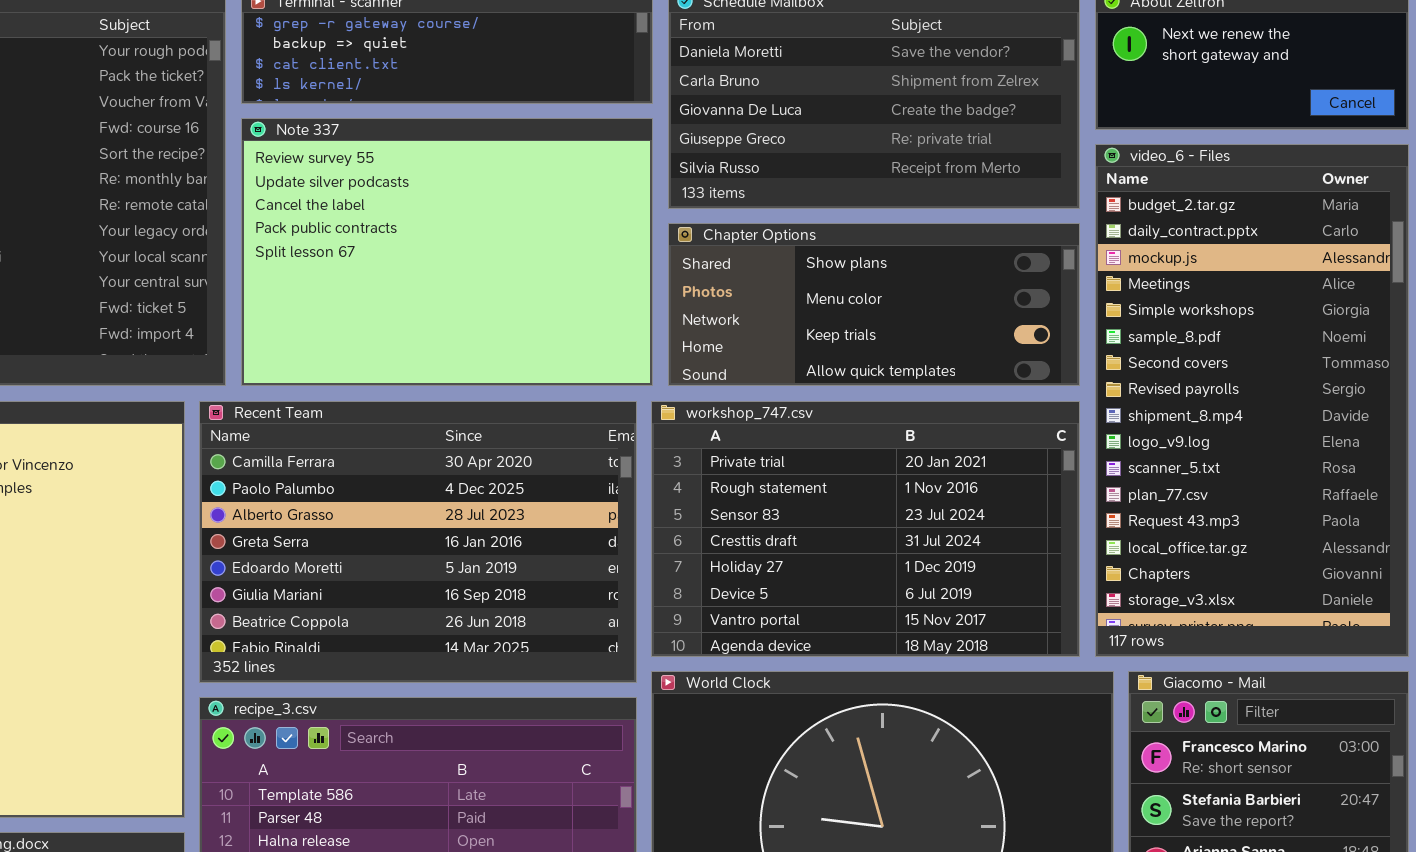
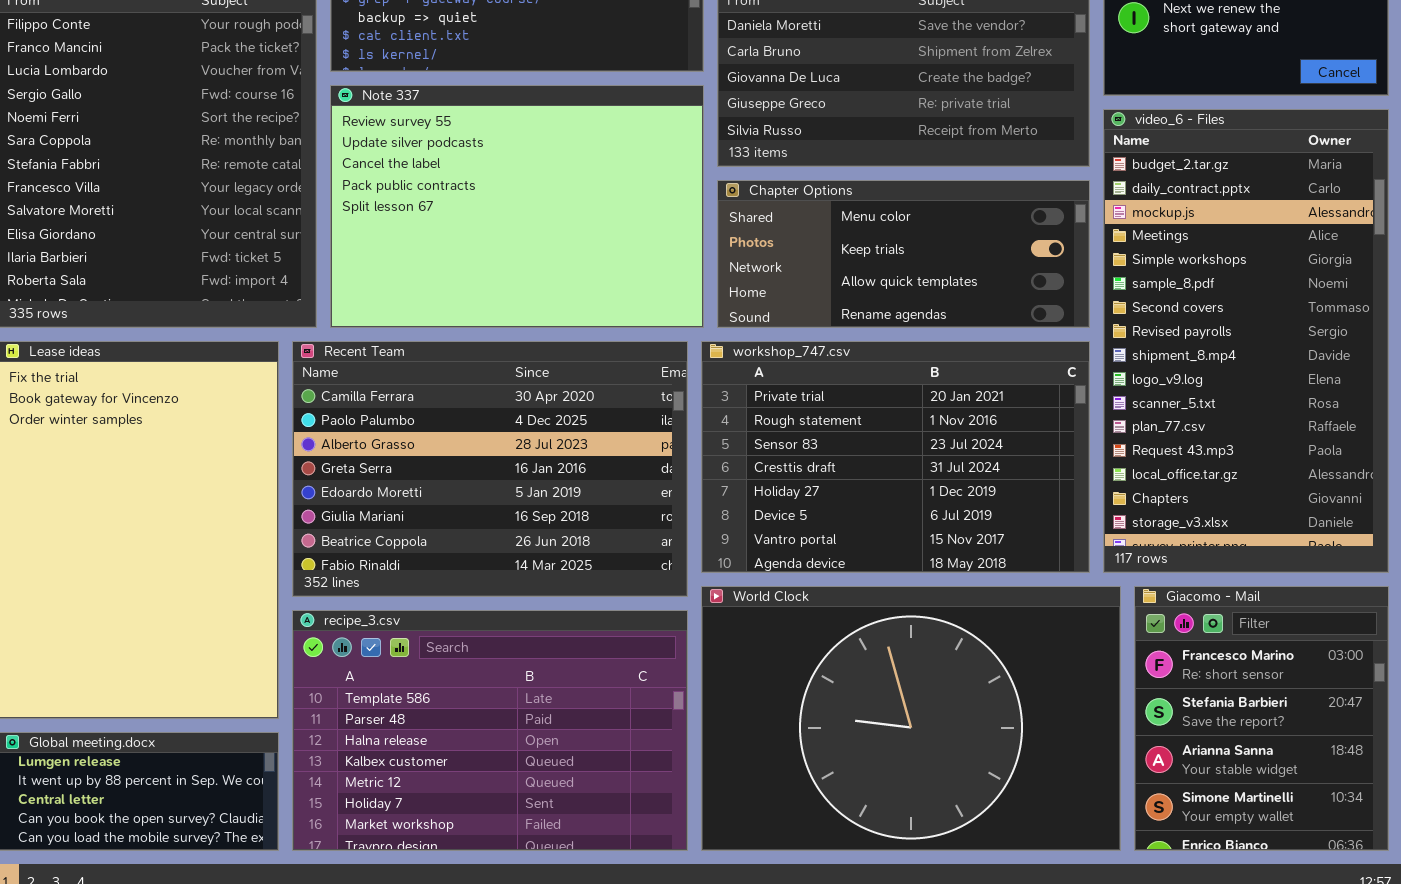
Chapter Options: [668,223,1080,386] -> [717,180,1090,328], scrolled down 1 row

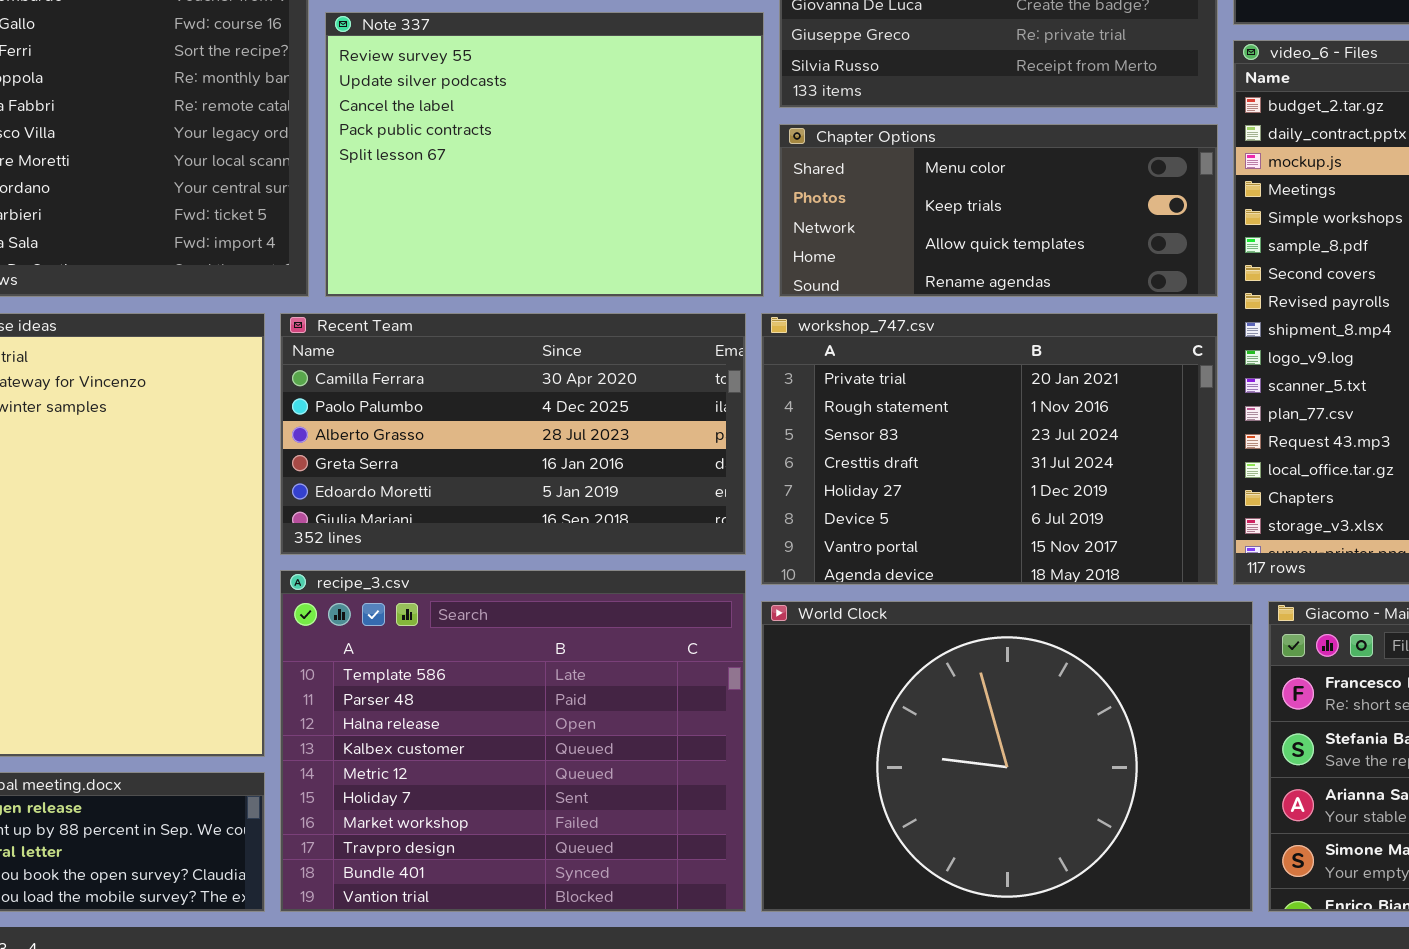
Recent Team: [292,341,688,597] -> [280,313,746,555], resized
recipe_3.csv: [292,610,688,851] -> [280,570,746,912], resized

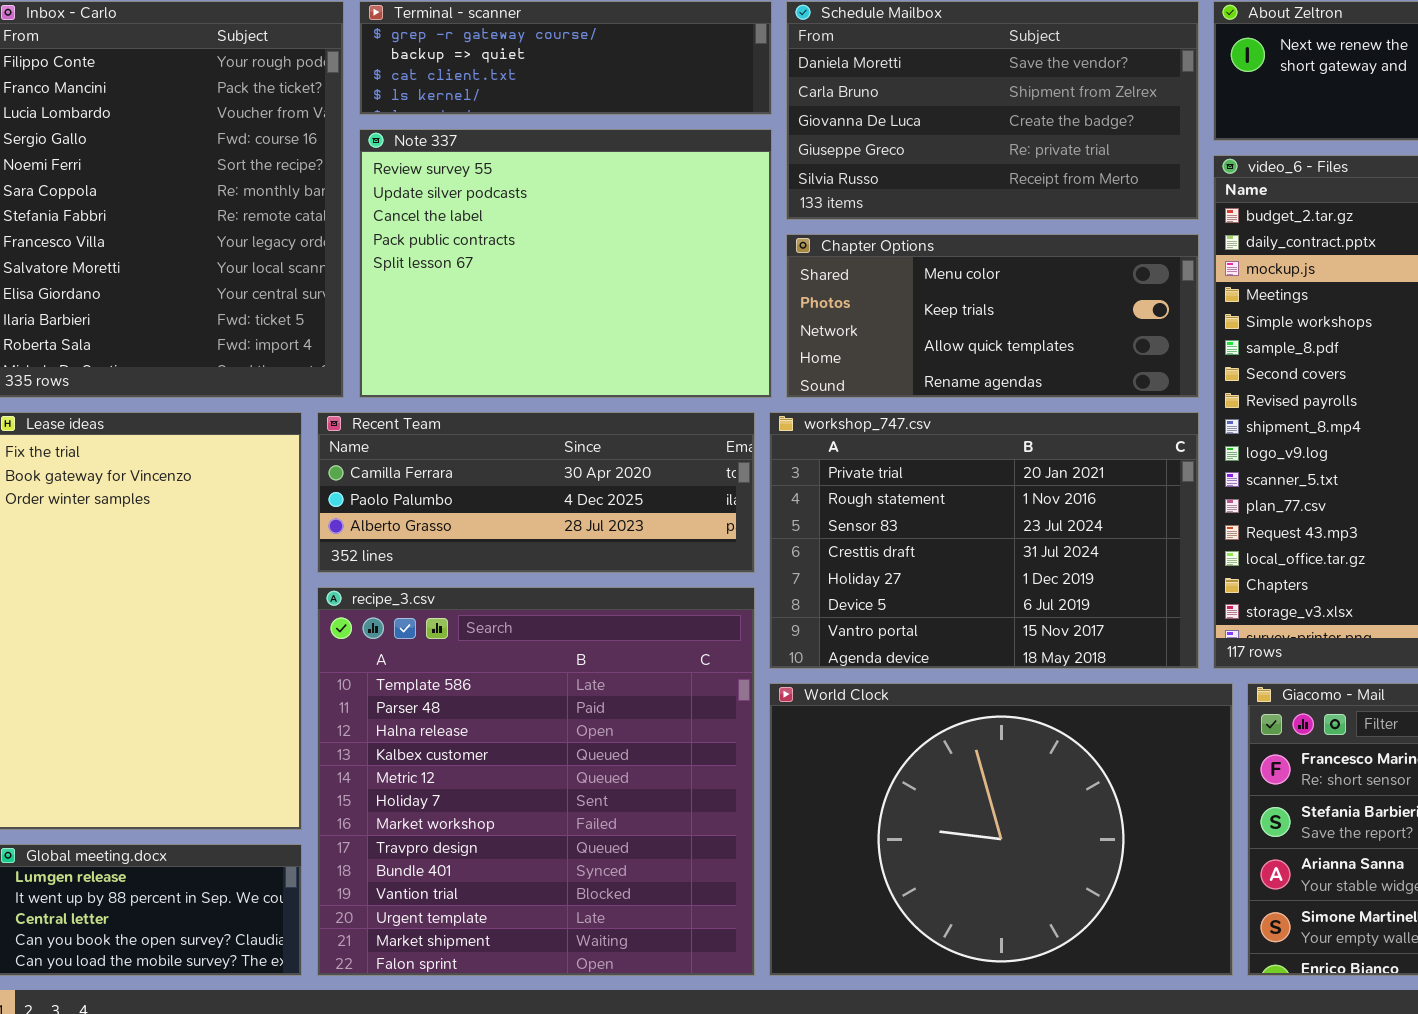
Recent Team: [280,313,746,555] -> [317,412,755,573], resized
recipe_3.csv: [280,570,746,912] -> [317,587,755,976], resized

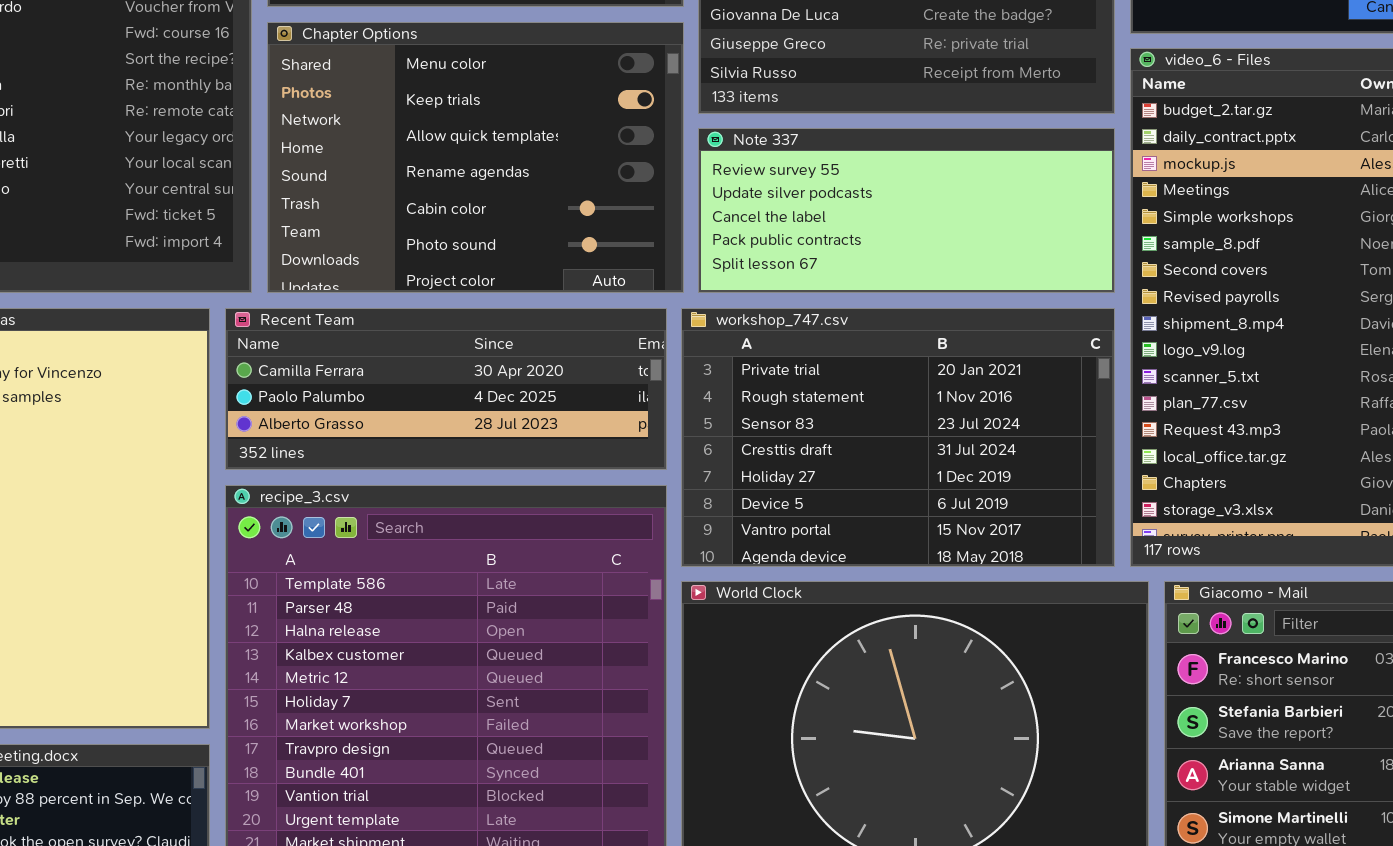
Note 337: [359,129,772,398] -> [698,128,1115,293], moved, resized
Chapter Options: [786,234,1199,398] -> [267,22,684,293], moved, resized

